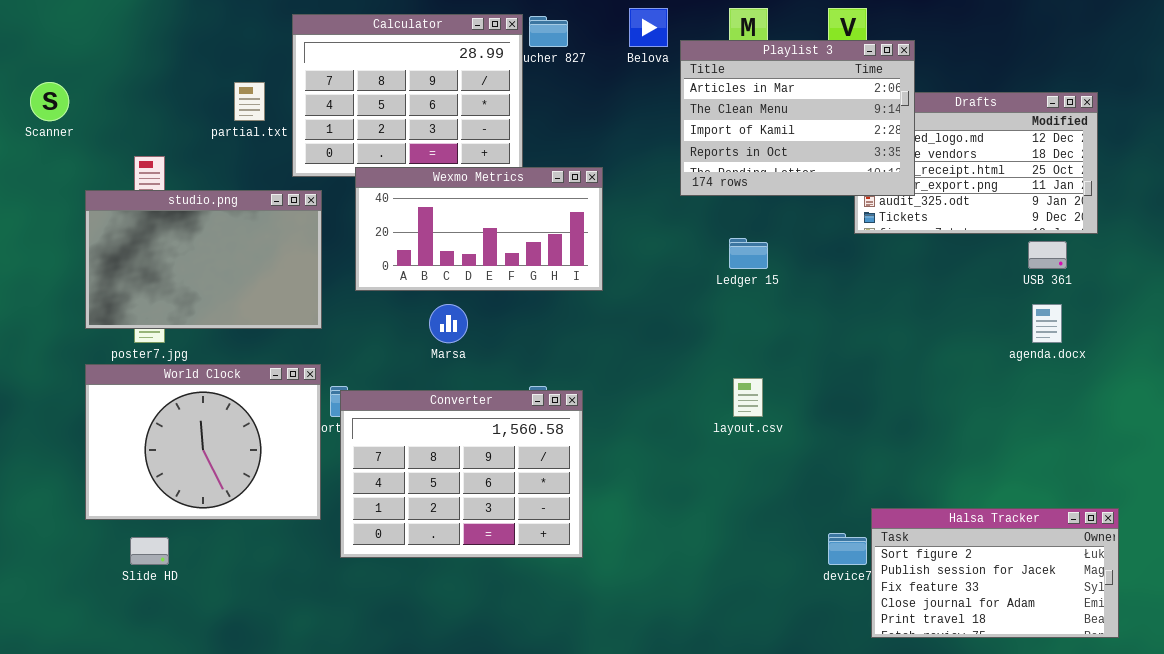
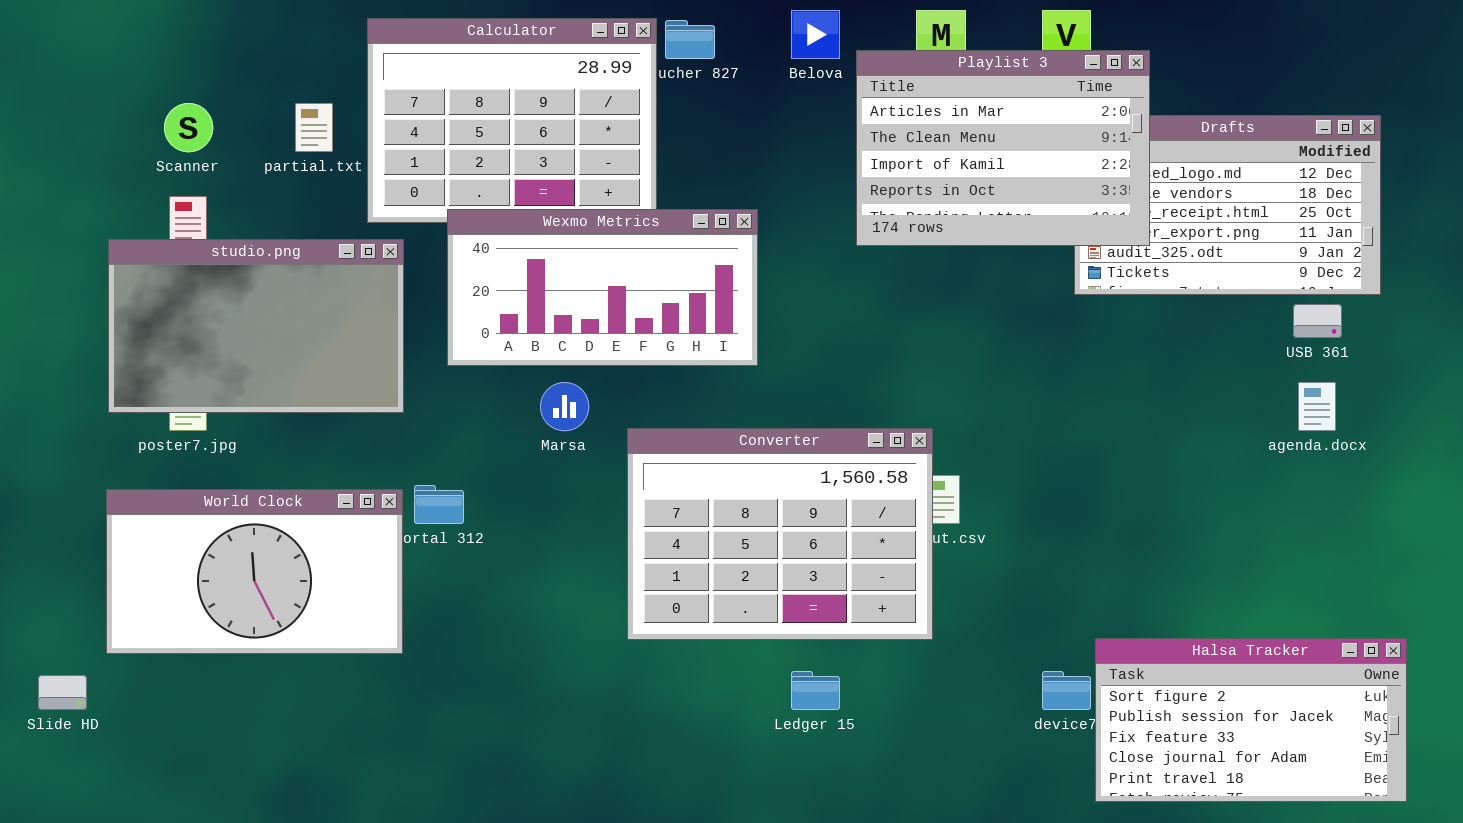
Scanner: [30,82,69,121] -> [164,103,213,152], moved
Ledger 15: [729,238,768,269] -> [791,671,840,710], moved
World Clock: [85,364,321,520] -> [106,489,403,654], resized
Converter: [340,390,583,558] -> [627,428,933,640], moved
Slide HD: [130,537,169,565] -> [38,675,87,710], moved

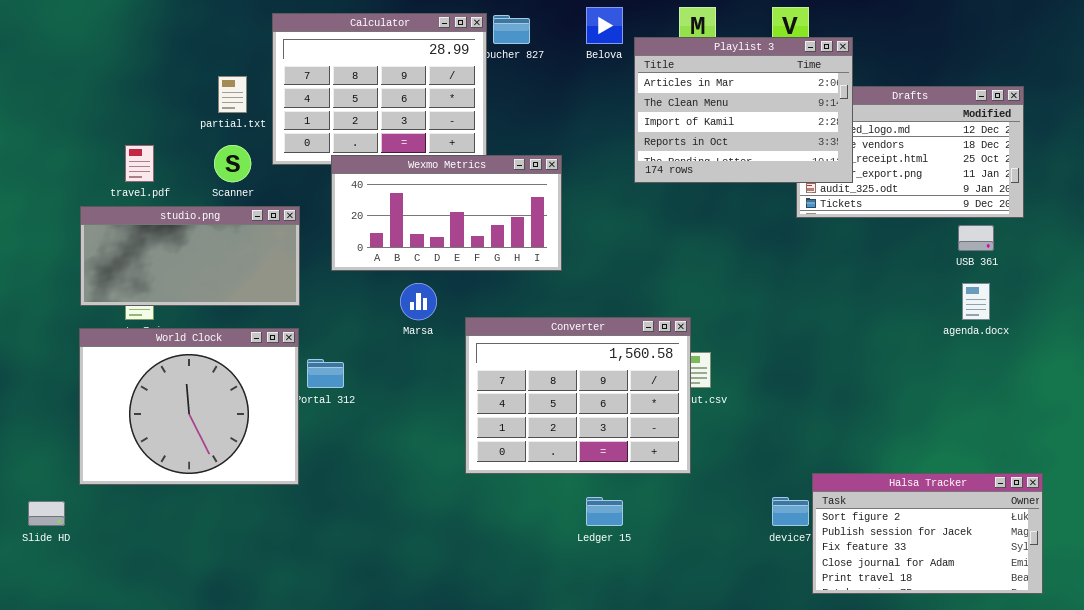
Scanner: [164,103,213,152] -> [214,145,251,182], moved
studio.png: [108,239,404,413] -> [80,206,300,306], resized
World Clock: [106,489,403,654] -> [79,328,299,485], resized

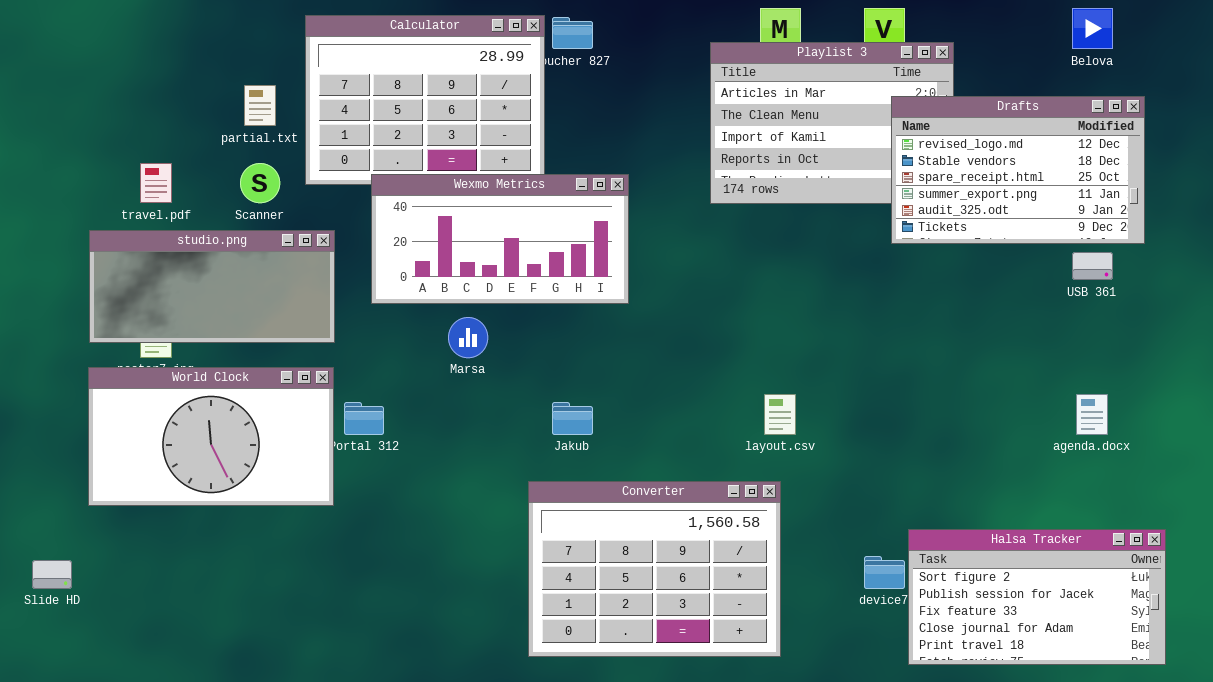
Belova: [586,7,623,44] -> [1072,8,1113,49], moved
Drafts: [796,86,1024,218] -> [891,96,1145,244], raised
agenda.docx: [962,283,990,320] -> [1076,394,1108,435], moved
Converter: [465,317,691,474] -> [528,481,781,657], moved
World Clock: [79,328,299,485] -> [88,367,334,506], resized

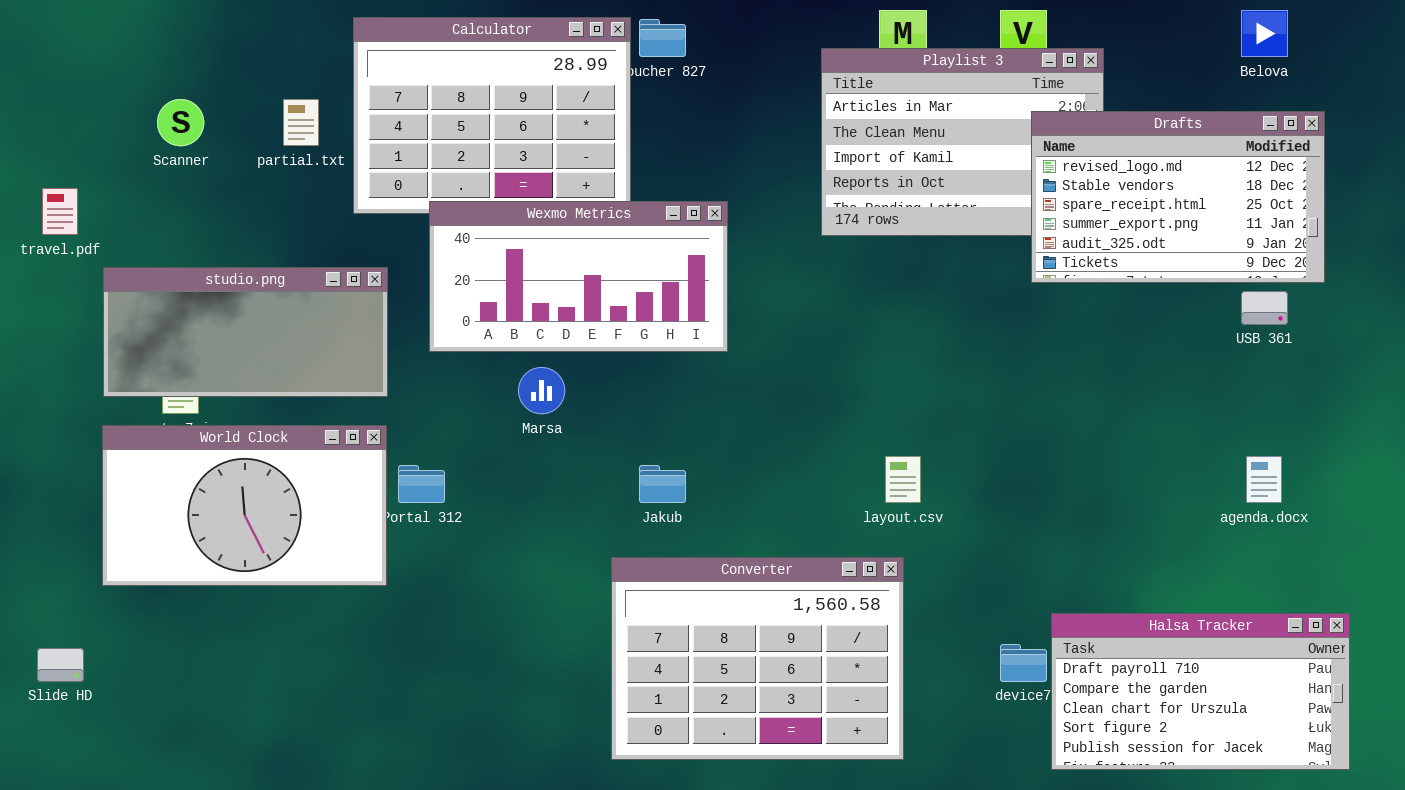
travel.pdf: [140,163,172,203] -> [42,188,78,235], moved
Scanner: [240,163,280,203] -> [157,99,204,146], moved
Halsa Tracker: [908,529,1166,665] -> [1051,613,1350,770], scrolled up 3 rows

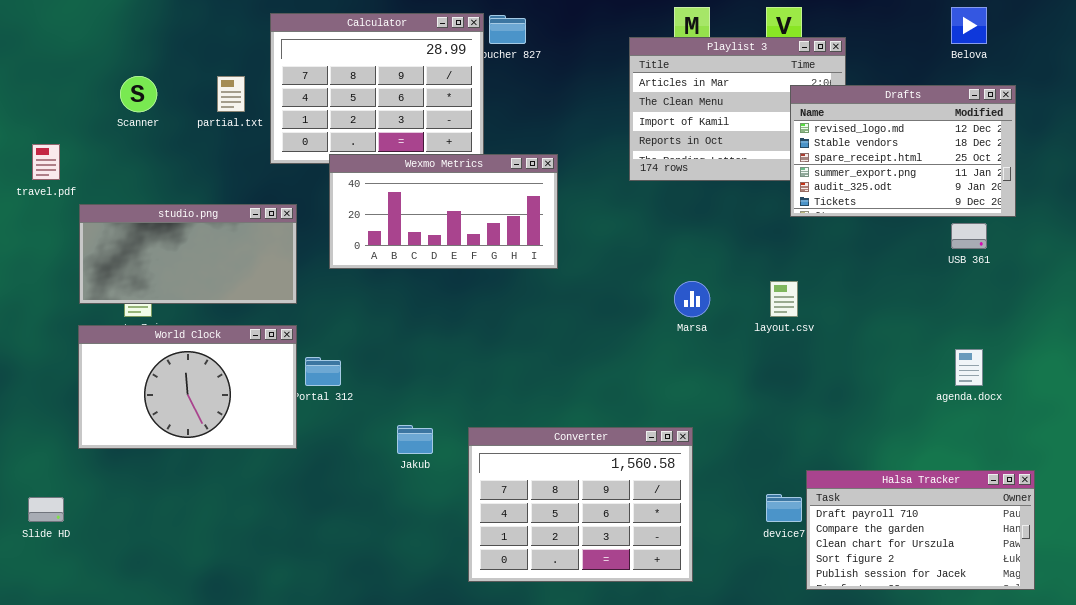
Marsa: [518,367,565,414] -> [674,281,710,317], moved
layout.csv: [885,456,921,503] -> [770,281,798,317], moved
Jakub: [639,465,686,503] -> [397,425,433,454], moved

